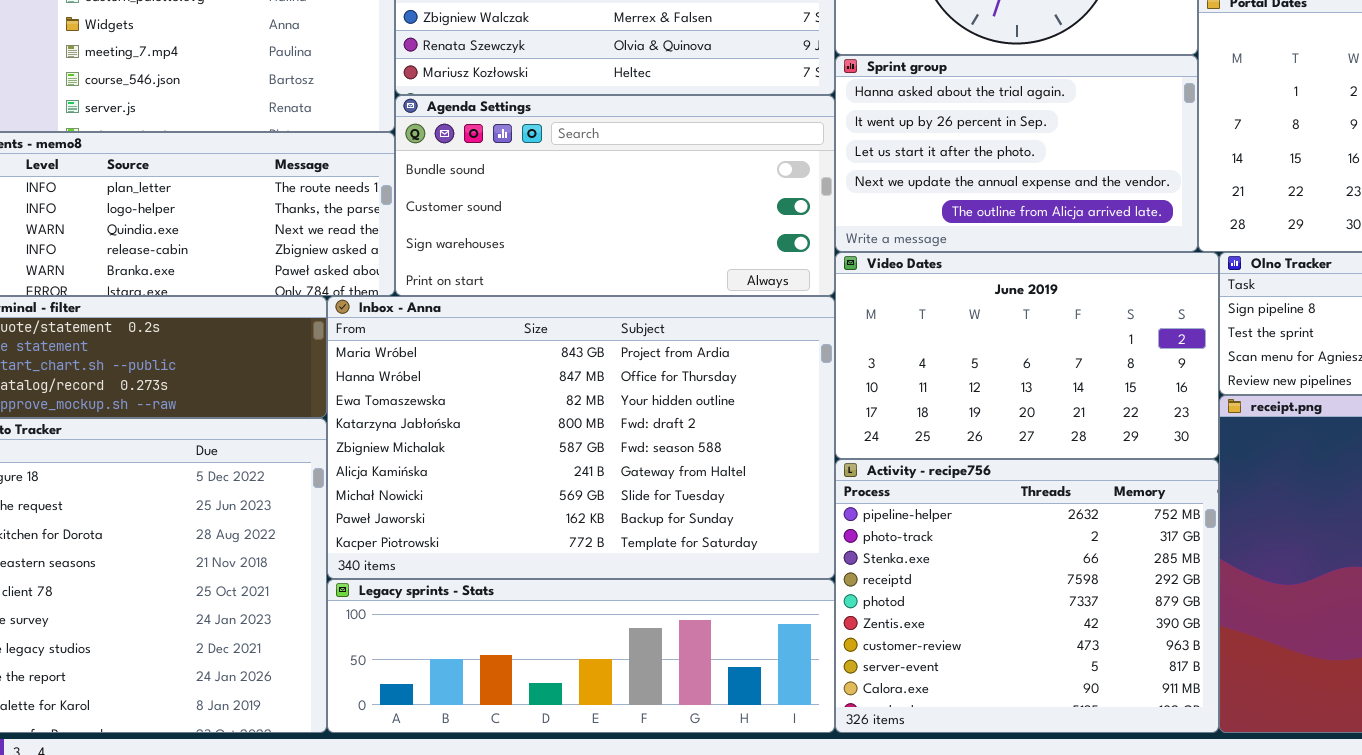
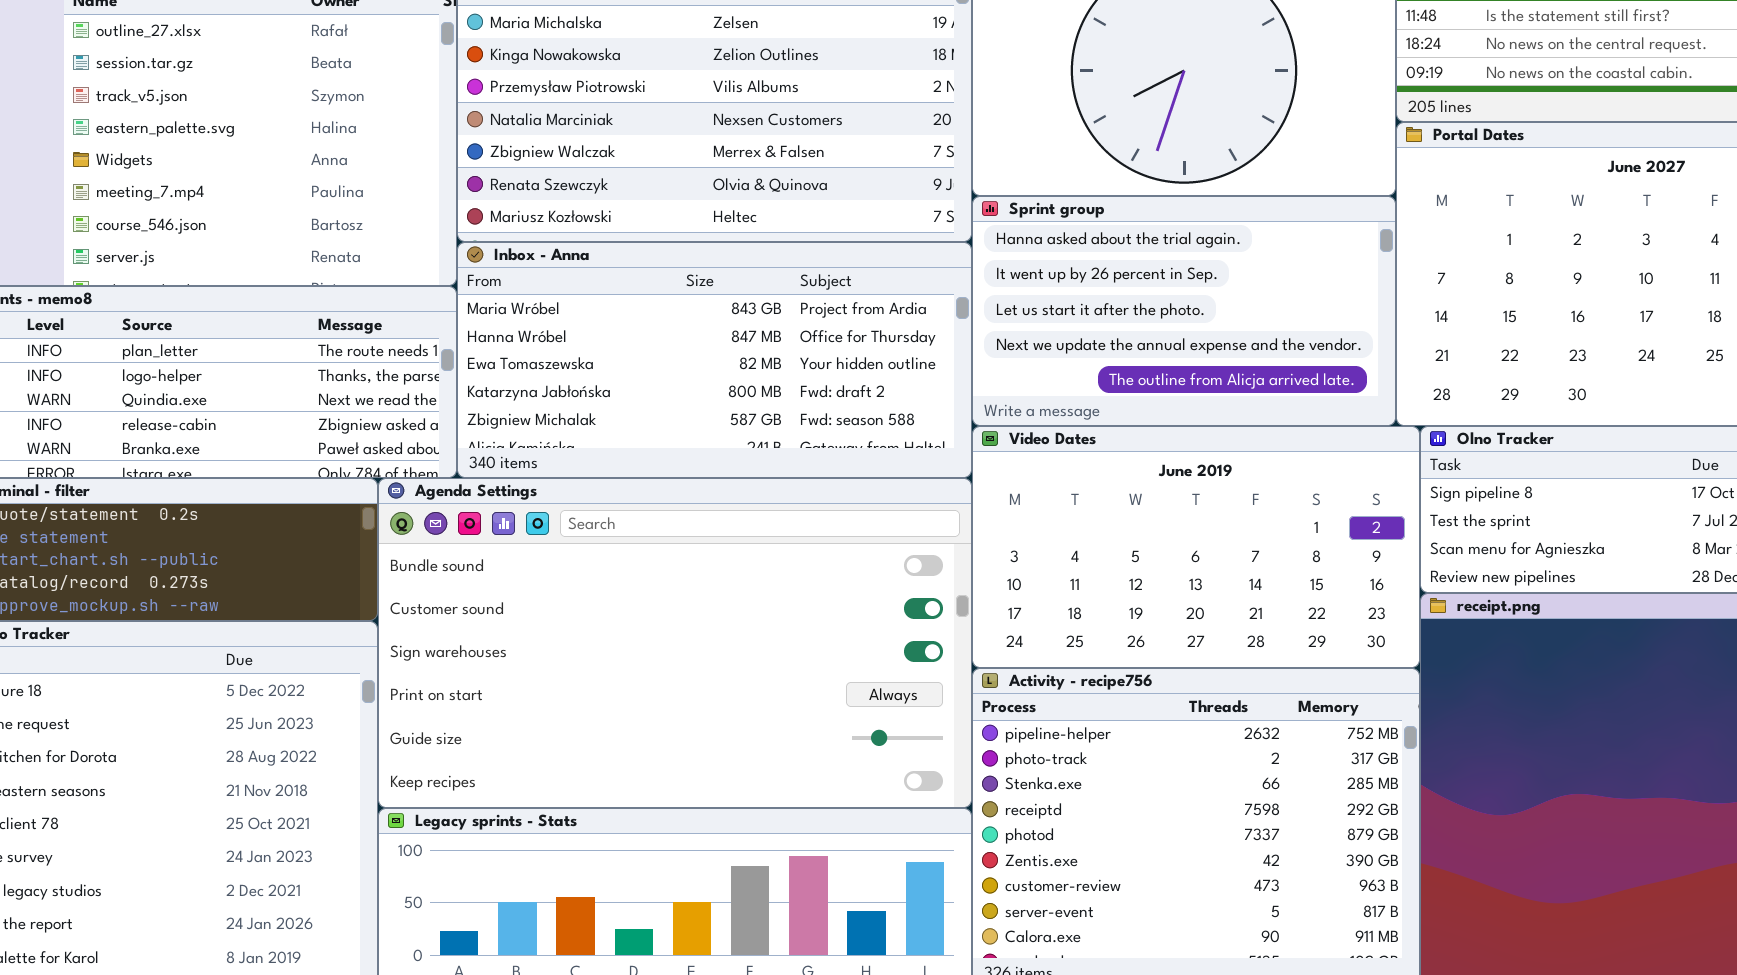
Agenda Settings: [395,95,835,296] -> [378,478,972,808], moved, resized
Inbox - Anna: [327,296,835,579] -> [457,242,972,478], moved, resized

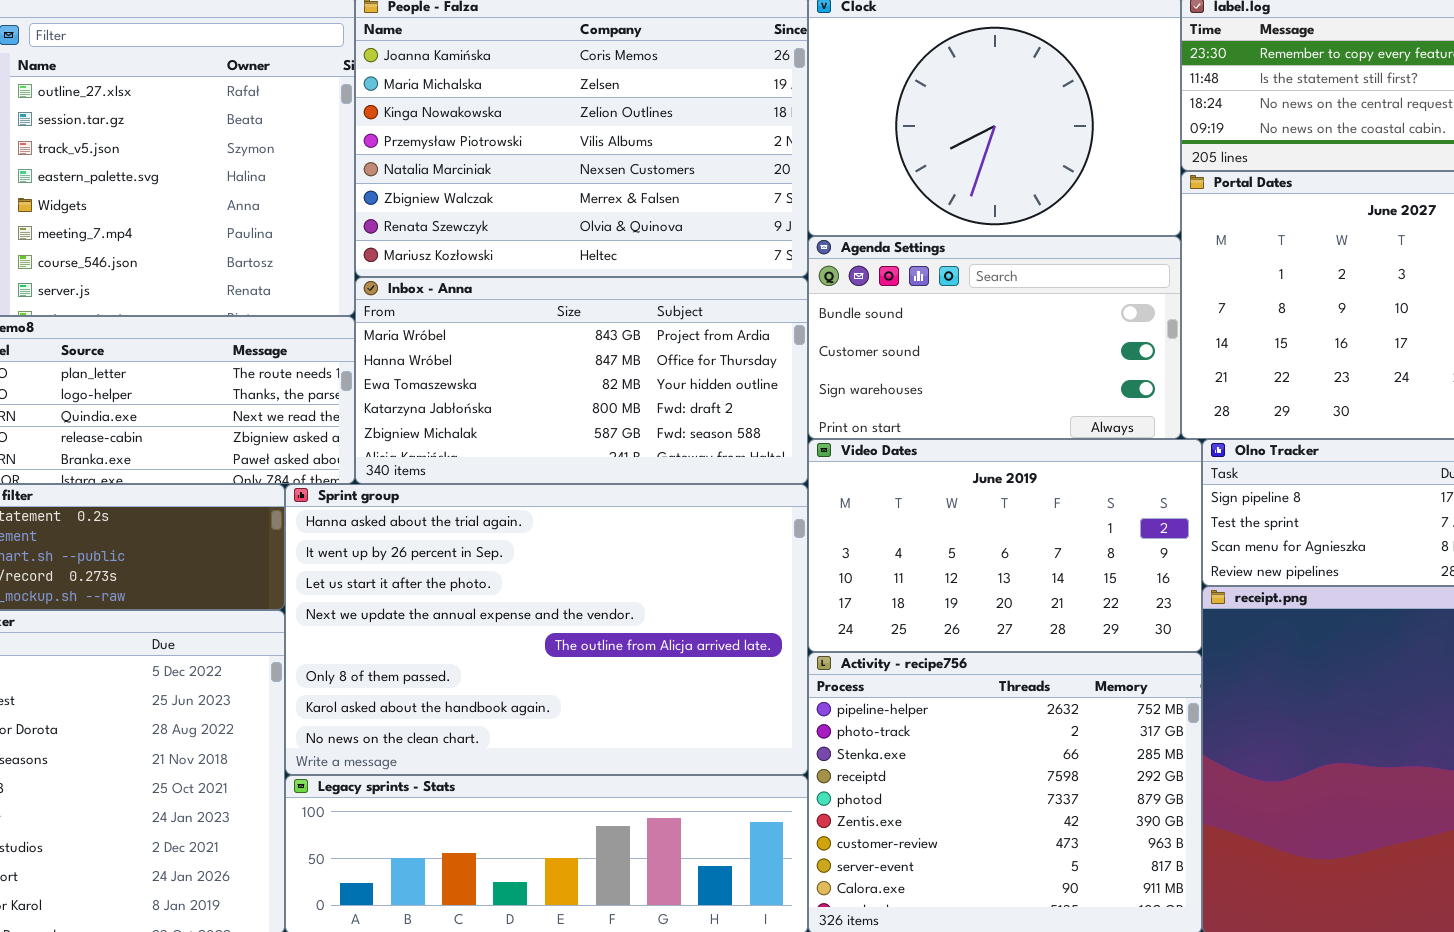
Sprint group: [972,196,1396,426] -> [285,484,808,775], moved, resized
Agenda Settings: [378,478,972,808] -> [808,236,1181,439], moved, resized

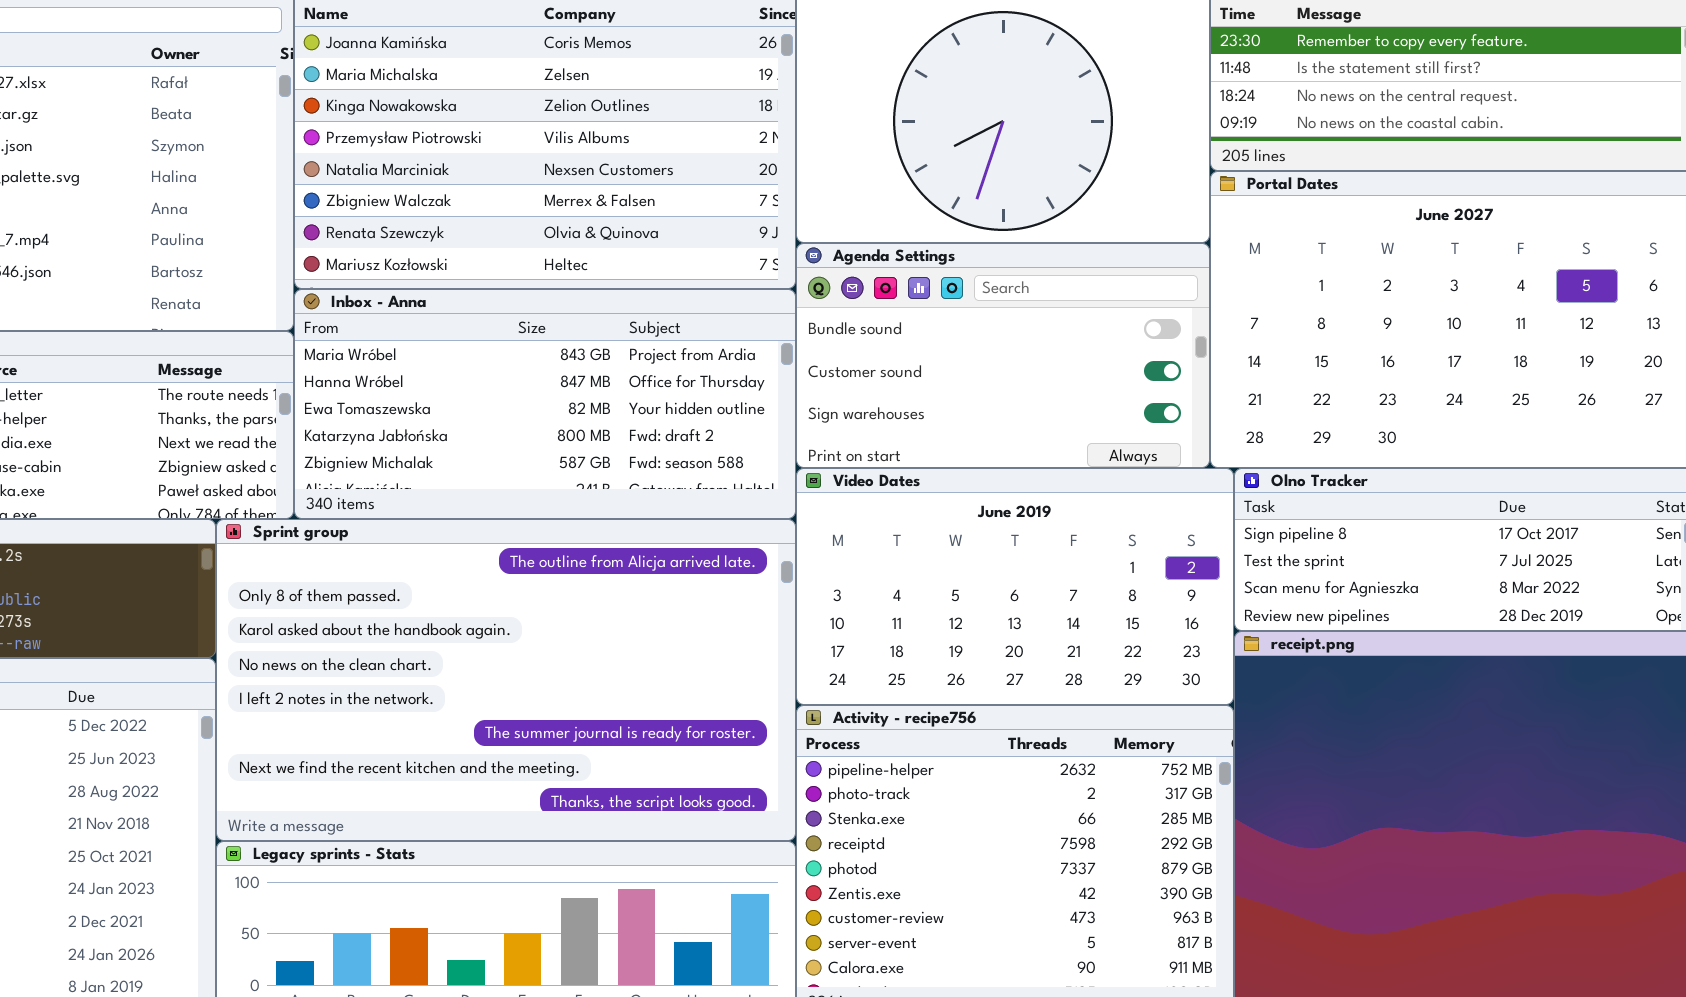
Sprint group: [285,484,808,775] -> [216,519,796,841], scrolled down 4 rows

